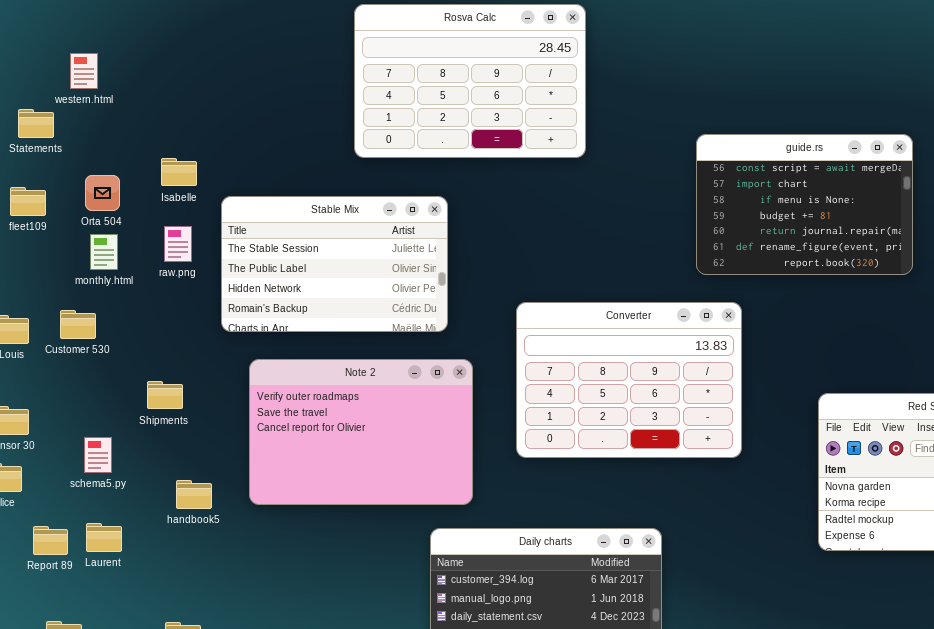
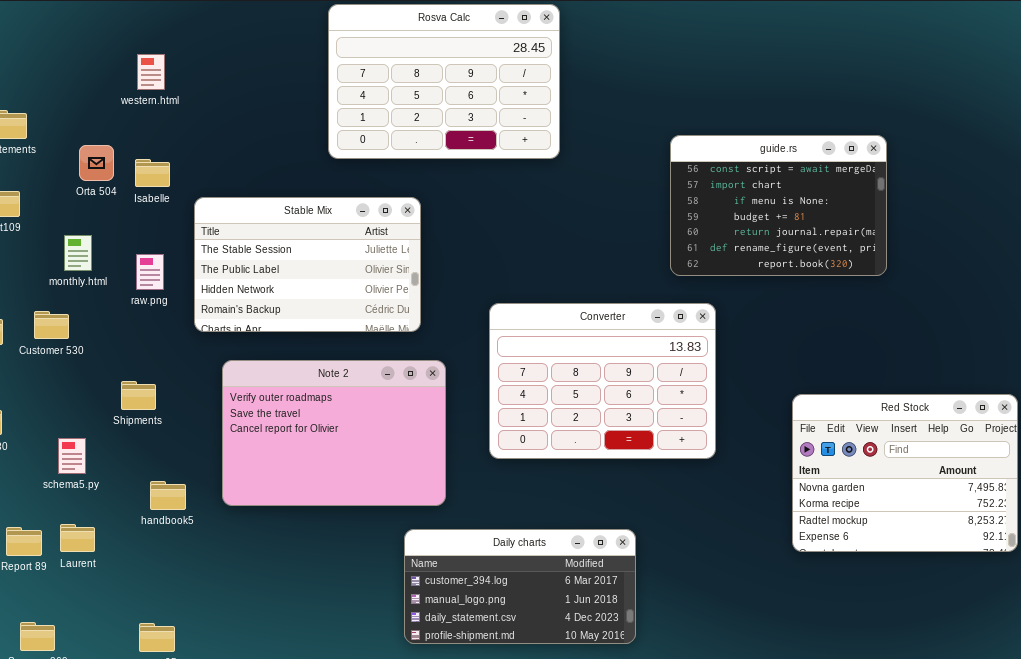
western.html: [70,53,98,89] -> [137,54,165,90], moved
Orta 504: [85,175,120,211] -> [79,145,114,181], moved
raw.png: [164,226,192,262] -> [136,254,164,290], moved

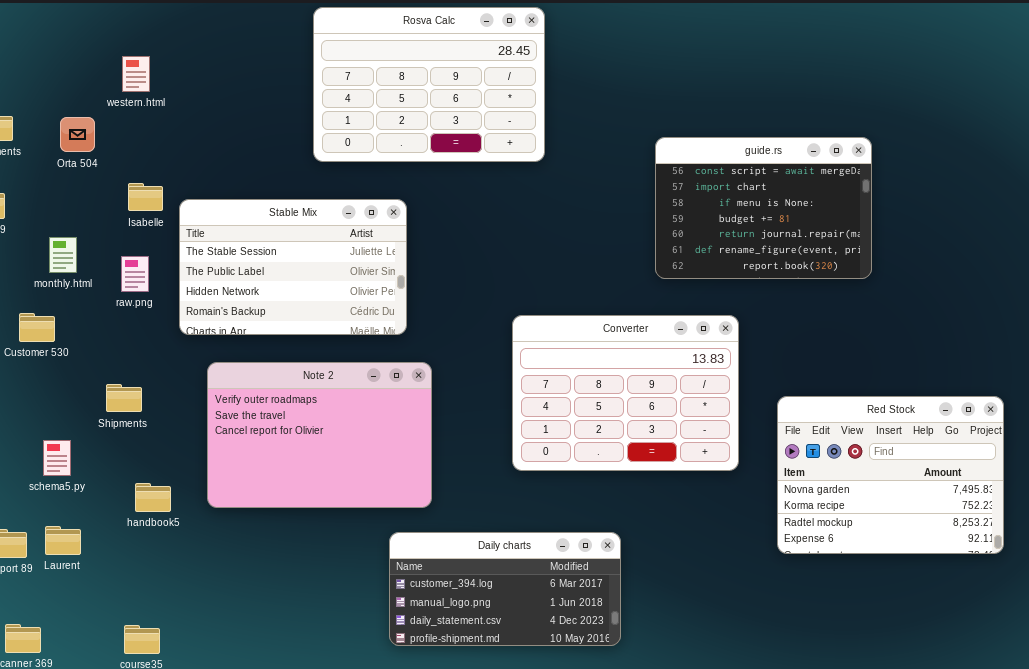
Orta 504: [79,145,114,181] -> [60,117,95,152], moved
Isabelle: [135,159,170,187] -> [128,183,163,211], moved
Converter: [489,303,716,459] -> [512,315,739,471], moved

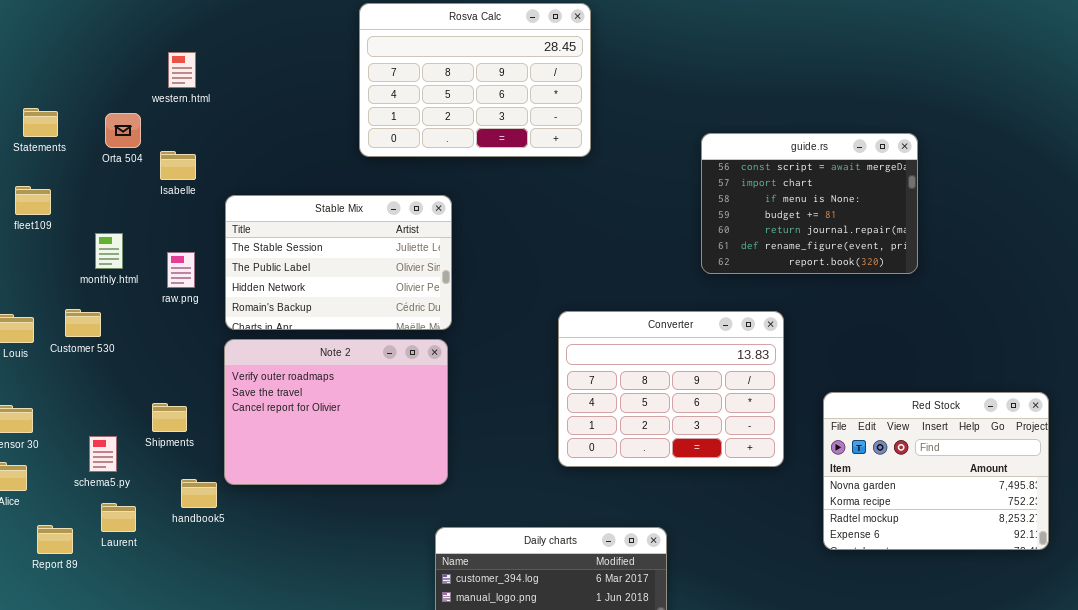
Isabelle: [128,183,163,211] -> [160,151,196,180], moved
Note 2: [207,362,432,508] -> [224,339,448,485], moved
Shipments: [106,384,142,412] -> [152,403,187,432], moved
Laurent: [45,526,81,555] -> [101,503,136,532], moved

